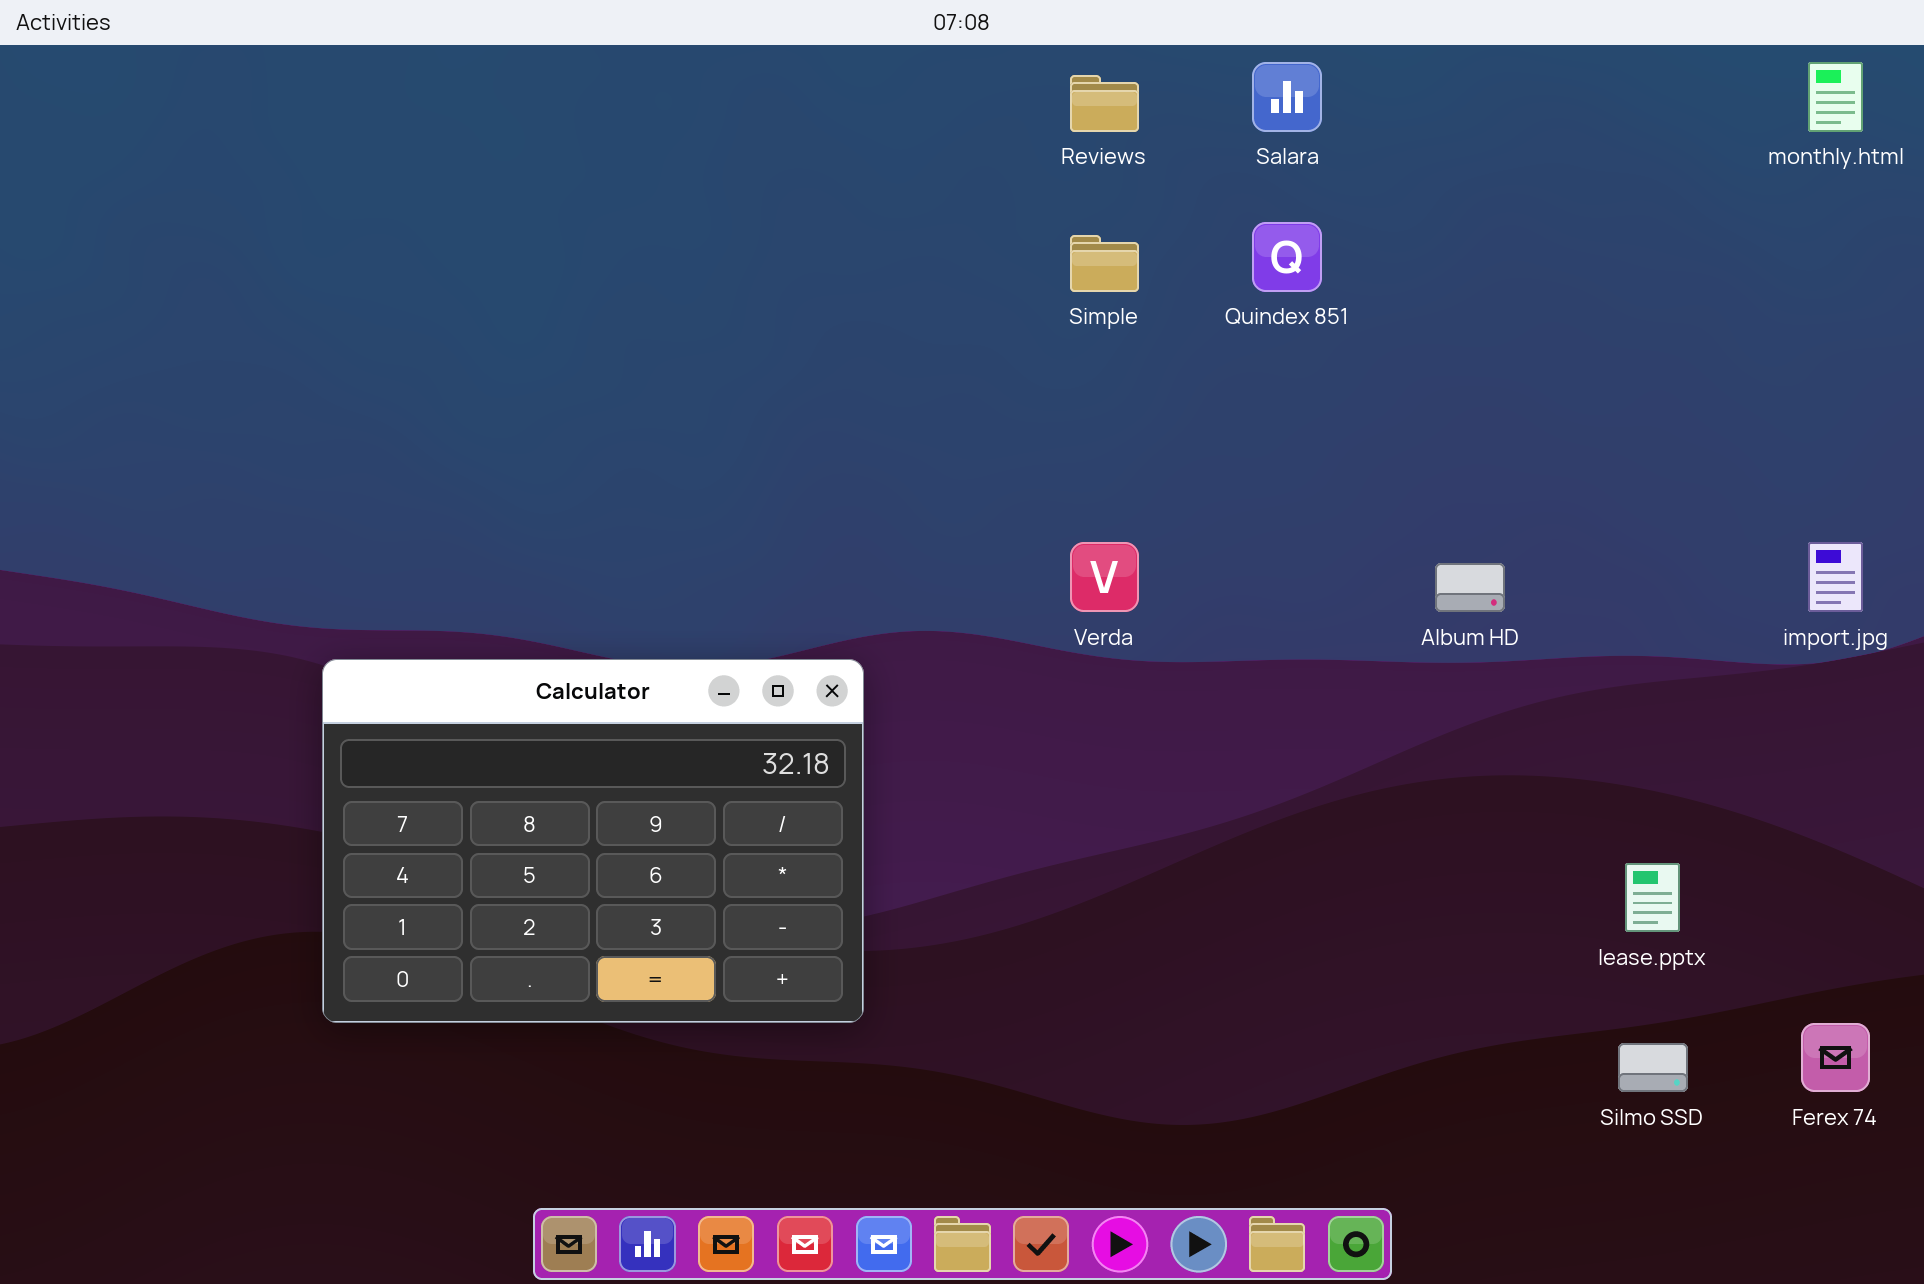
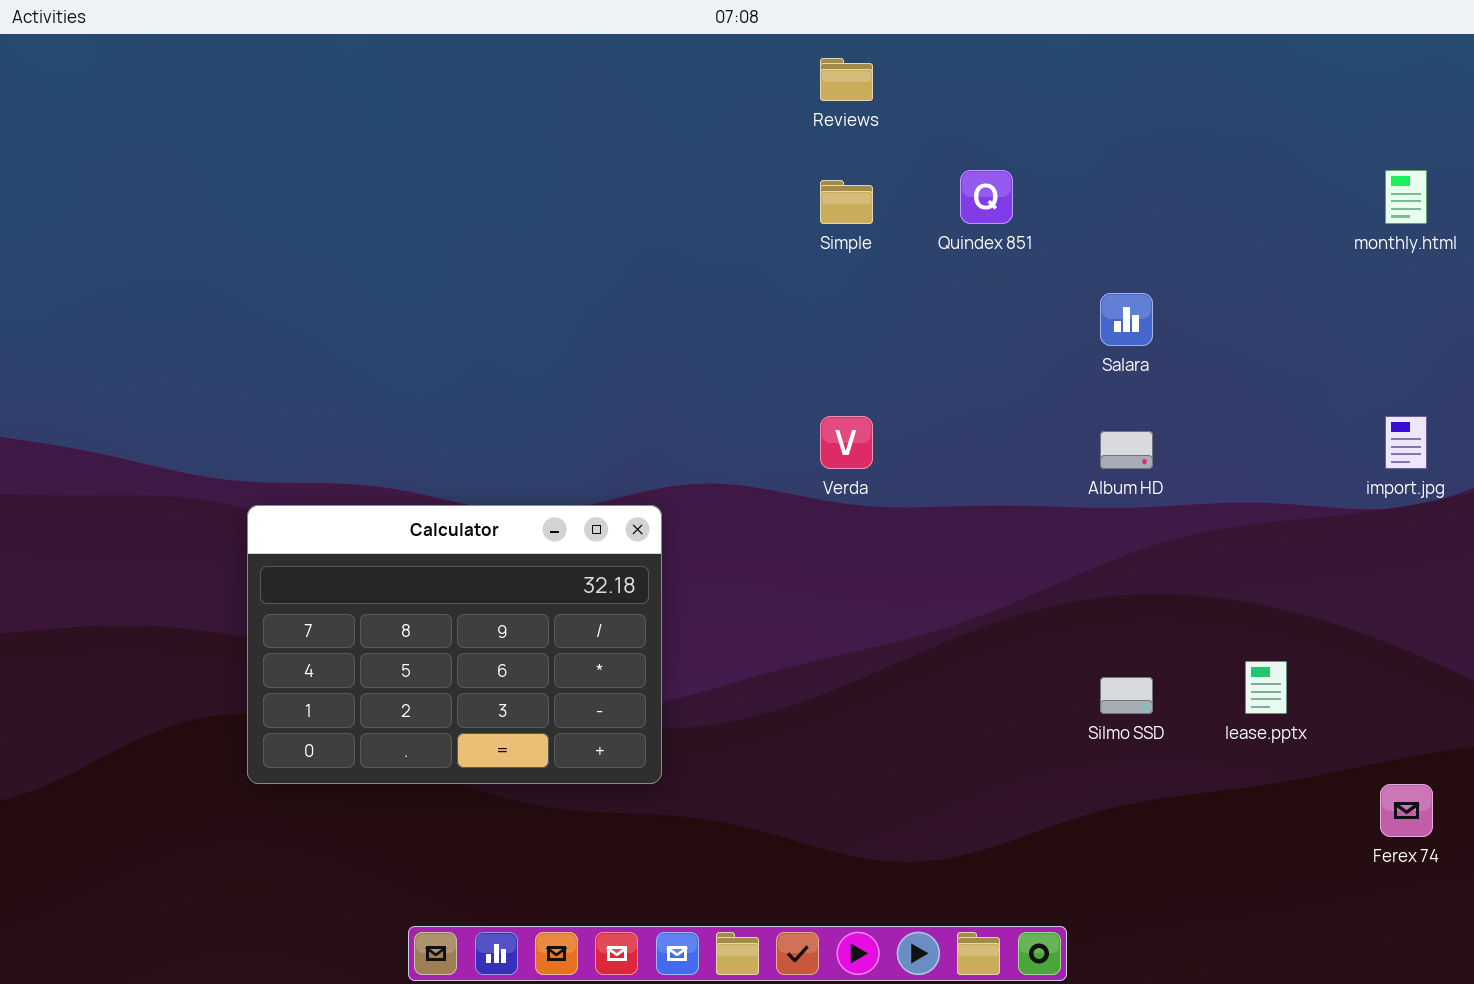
Salara: [1252,62,1322,132] -> [1100,293,1153,346], moved
monthly.html: [1808,62,1863,132] -> [1385,170,1427,224], moved
Silmo SSD: [1618,1043,1688,1092] -> [1100,677,1153,714], moved

